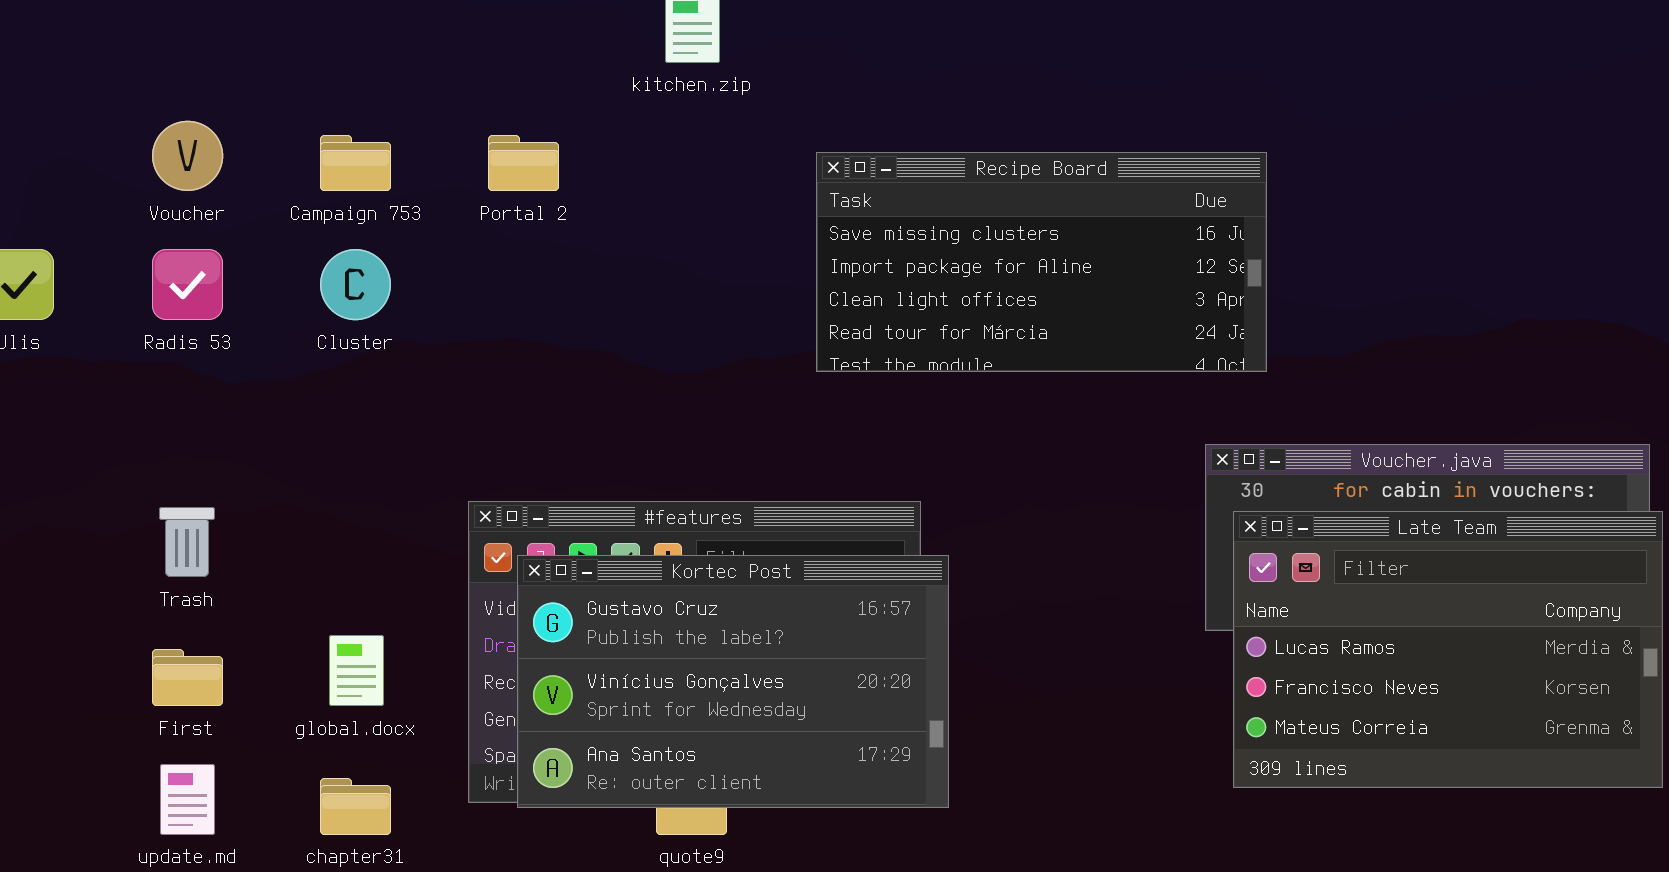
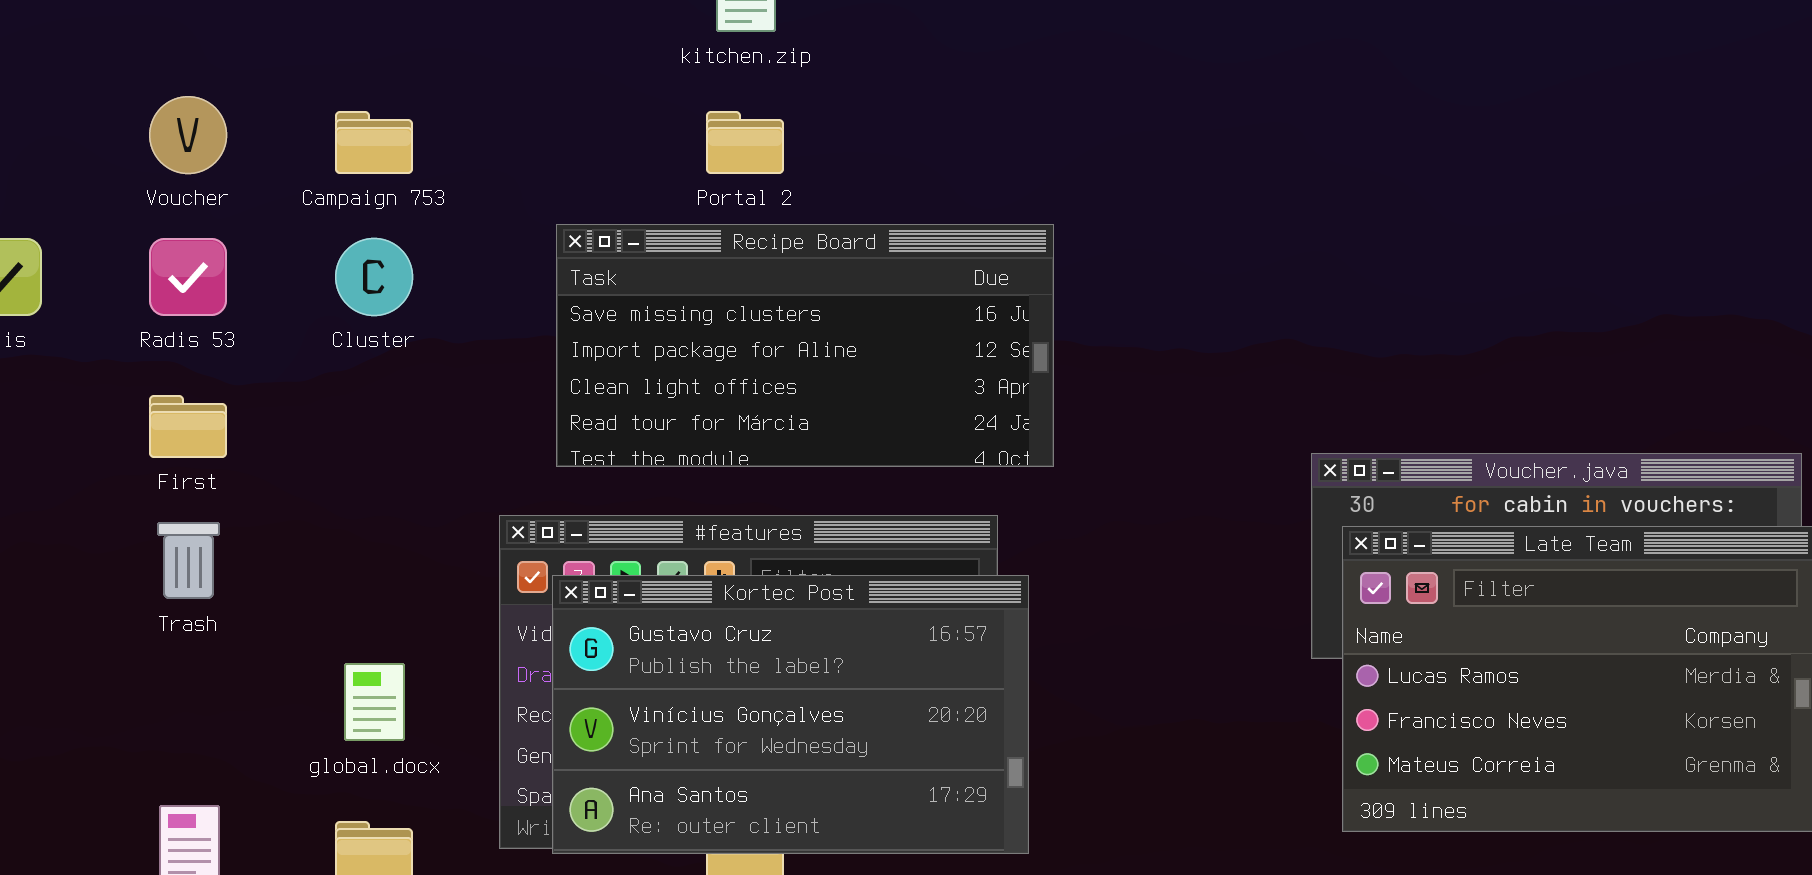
Portal 2: [488,135,559,191] -> [706,111,784,174], moved
Recipe Board: [816,152,1267,372] -> [556,224,1054,467], moved
First: [152,649,223,706] -> [149,395,227,458], moved

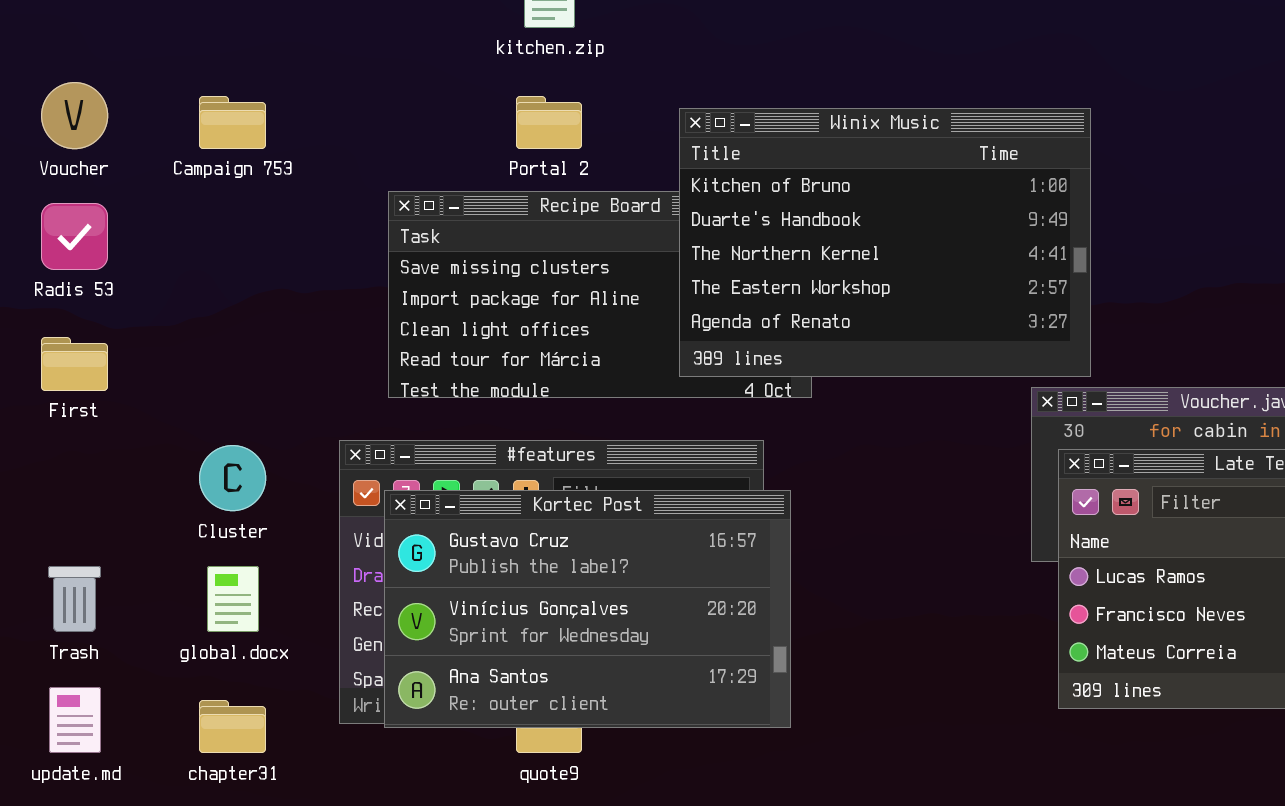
Winix Music: none -> [679,108,1091,377], opened
Cluster: [335,238,413,316] -> [199,445,266,511], moved
Trash: [157,522,220,599] -> [48,566,101,632], moved

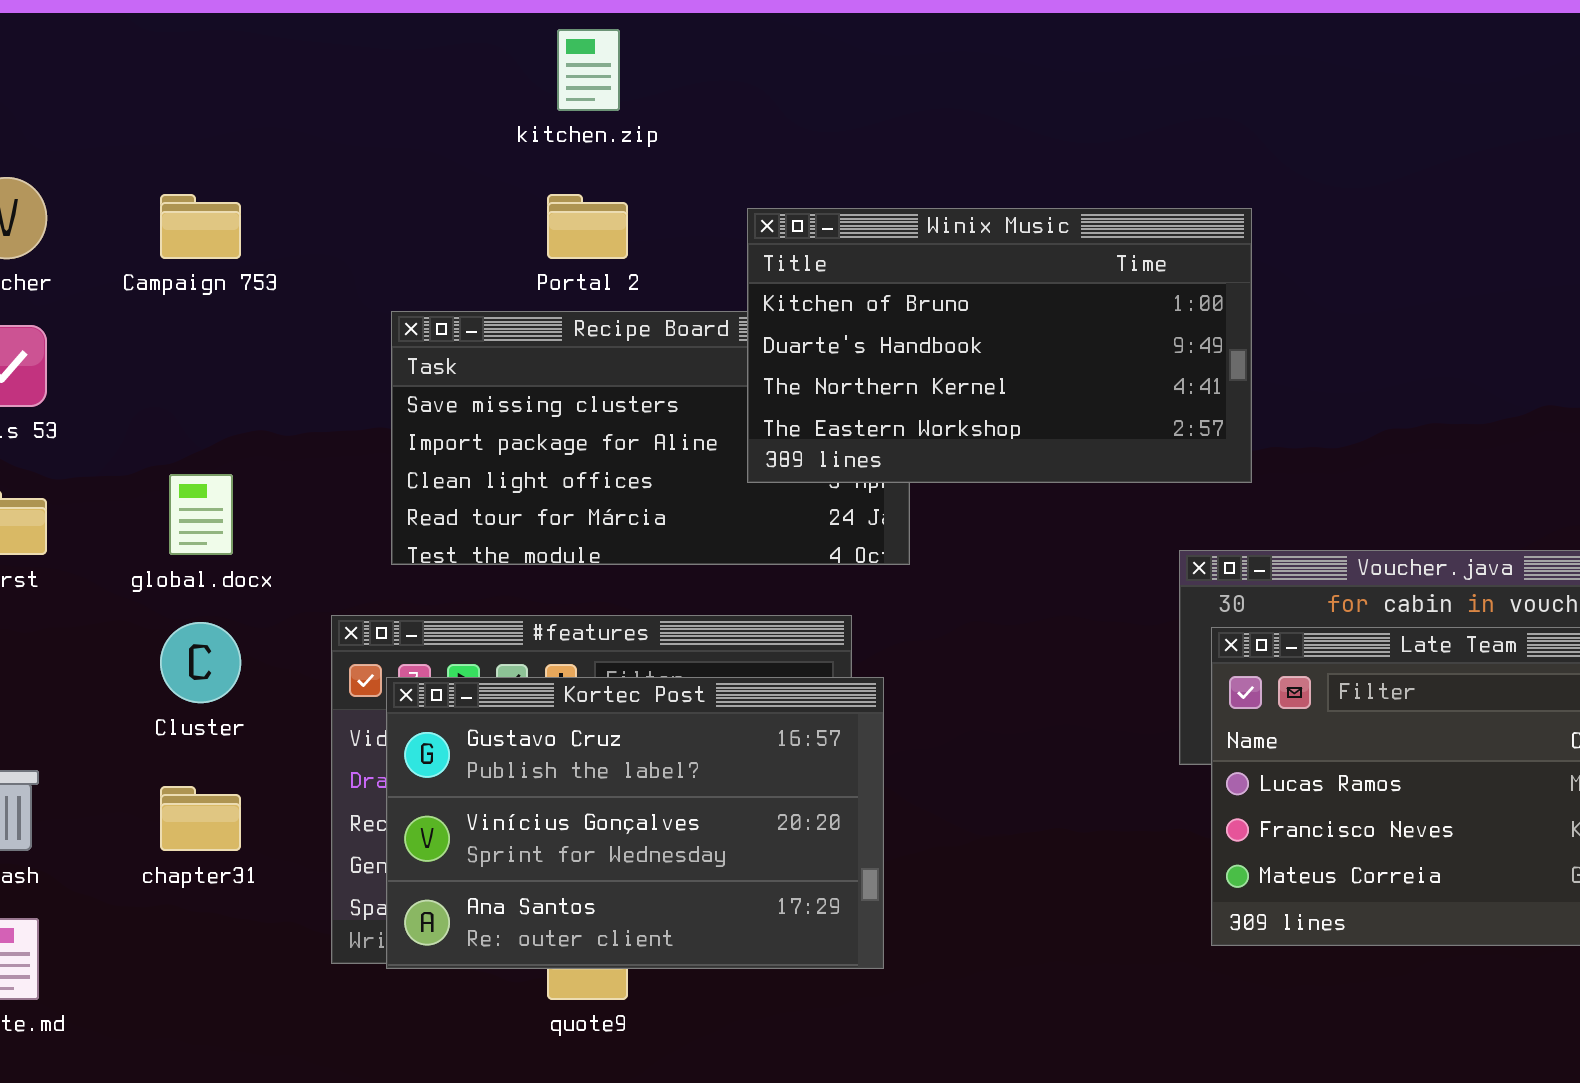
Winix Music: [679,108,1091,377] -> [747,208,1252,483], resized
global.docx: [207,566,259,632] -> [169,474,233,555], moved
chapter31: [199,700,266,753] -> [160,786,241,851], moved

